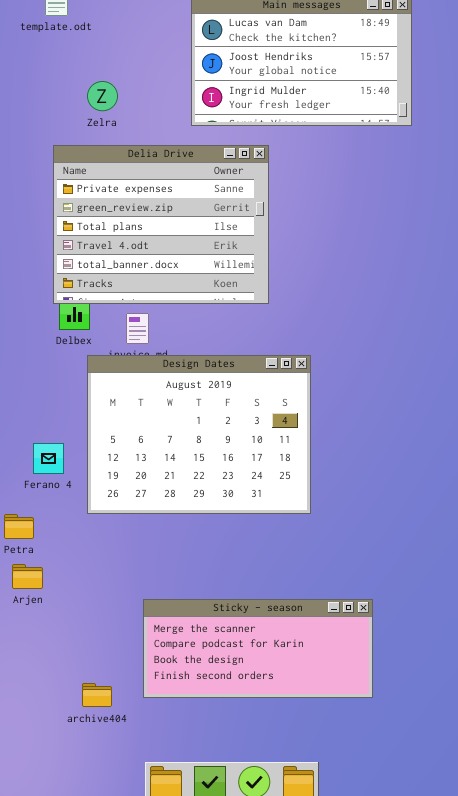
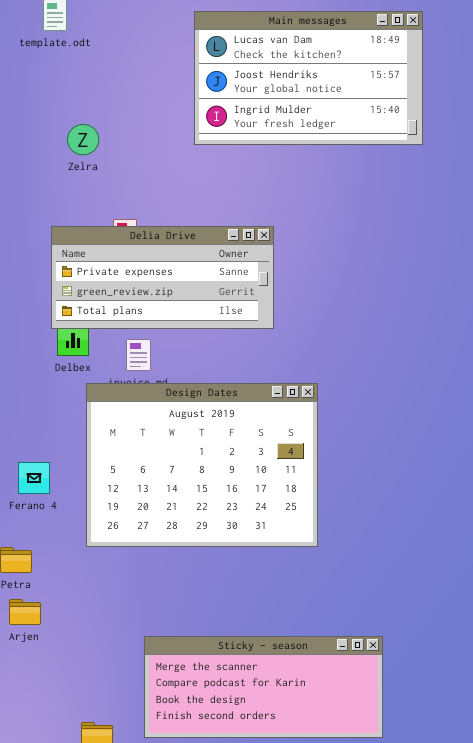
Zelra: [87,81,118,111] -> [67,124,99,155], moved
Delia Drive: [53,145,269,304] -> [51,226,274,329], resized
Ferano 4: [33,443,64,474] -> [18,462,50,494], moved

